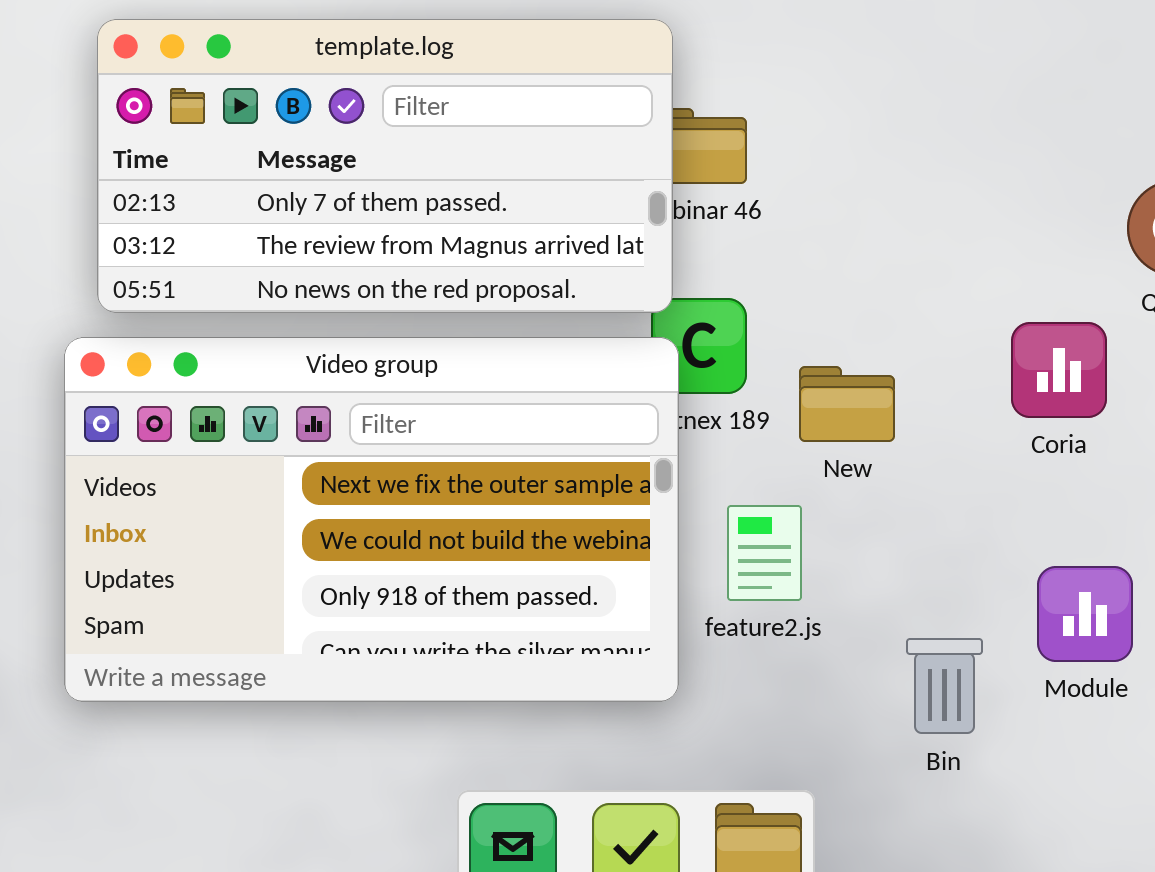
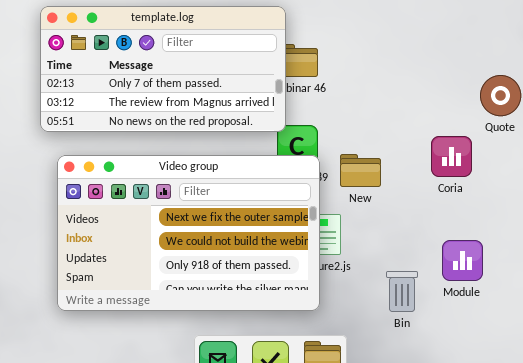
Video group: [64,337,679,702] -> [57,155,320,311], moved

